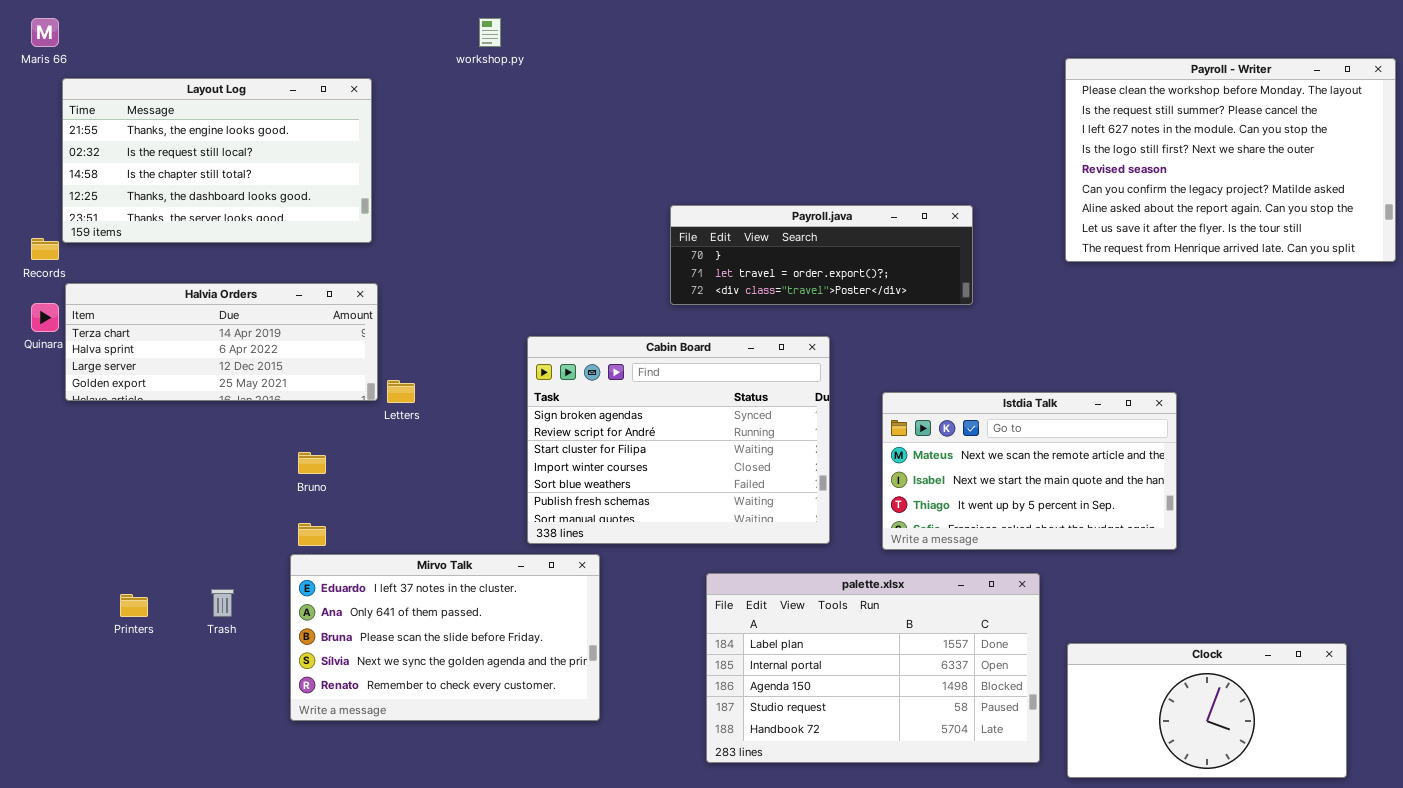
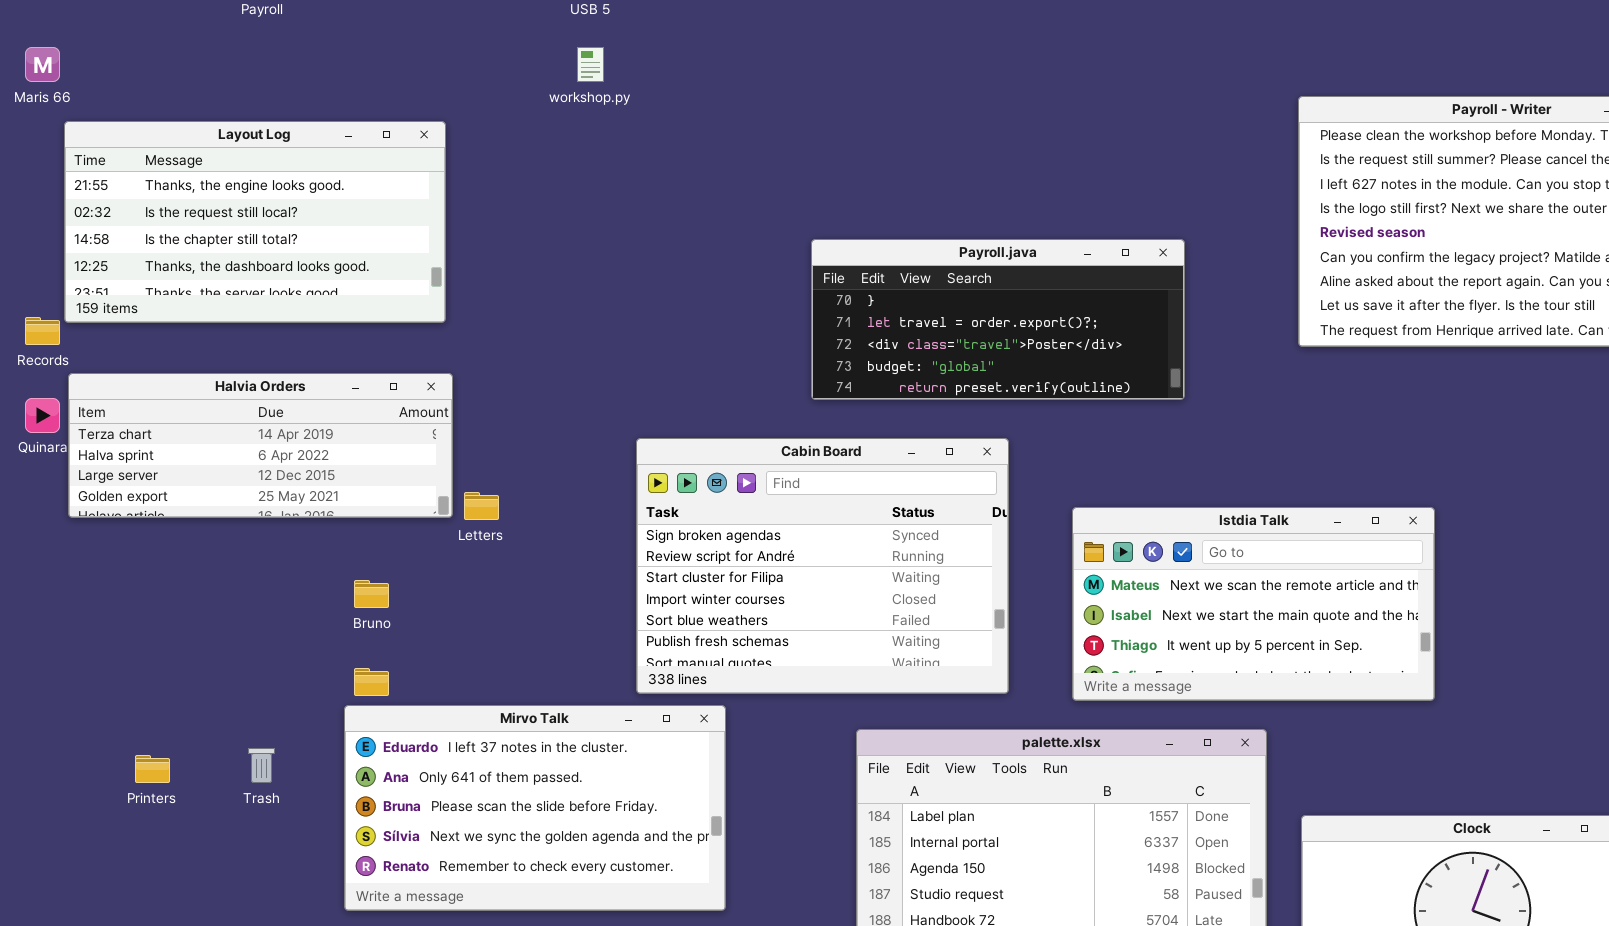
Payroll.java: [670,205,973,305] -> [811,239,1185,400], resized

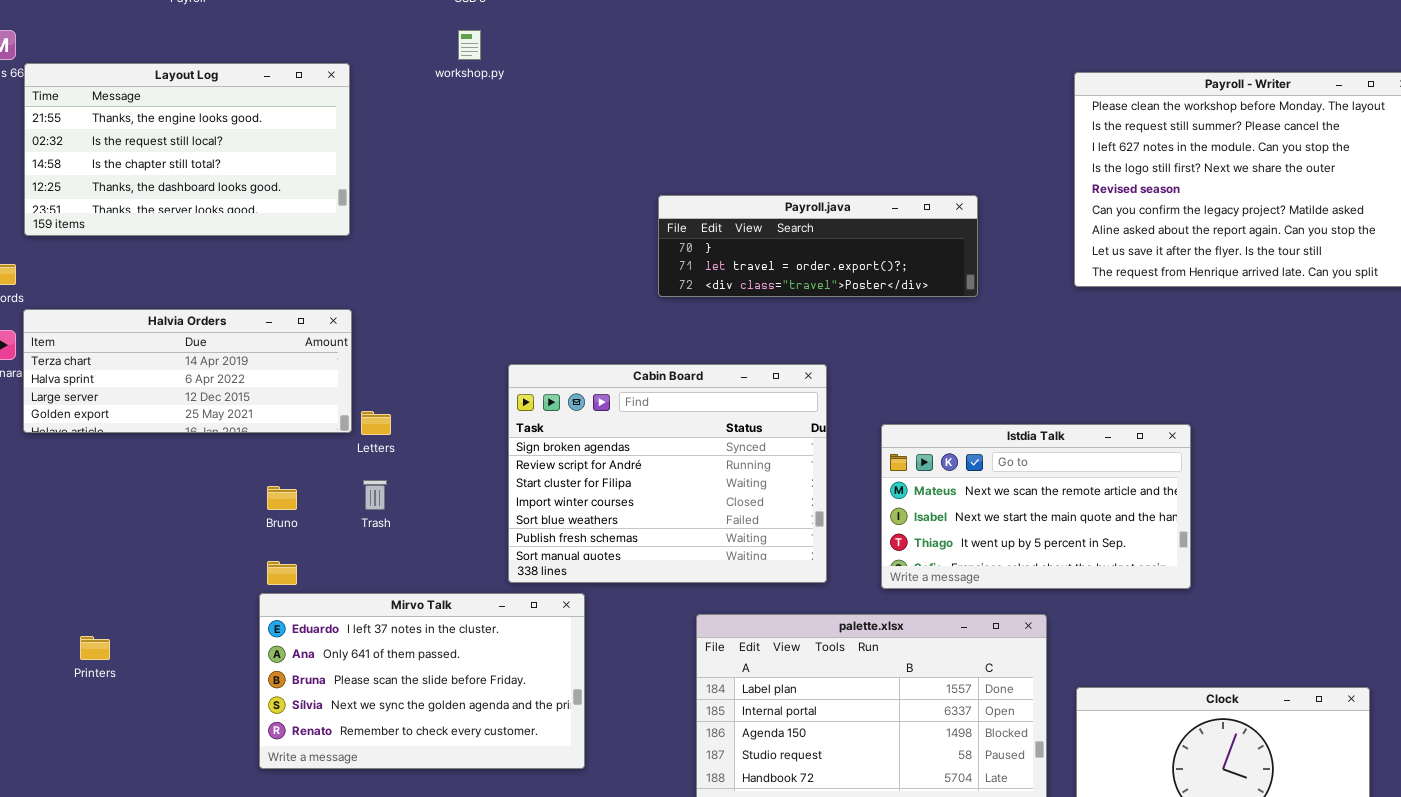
Layout Log: [64,121,446,323] -> [24,63,350,236], moved
Payroll.java: [811,239,1185,400] -> [658,195,978,297], resized
Trash: [248,748,275,783] -> [363,480,387,510], moved

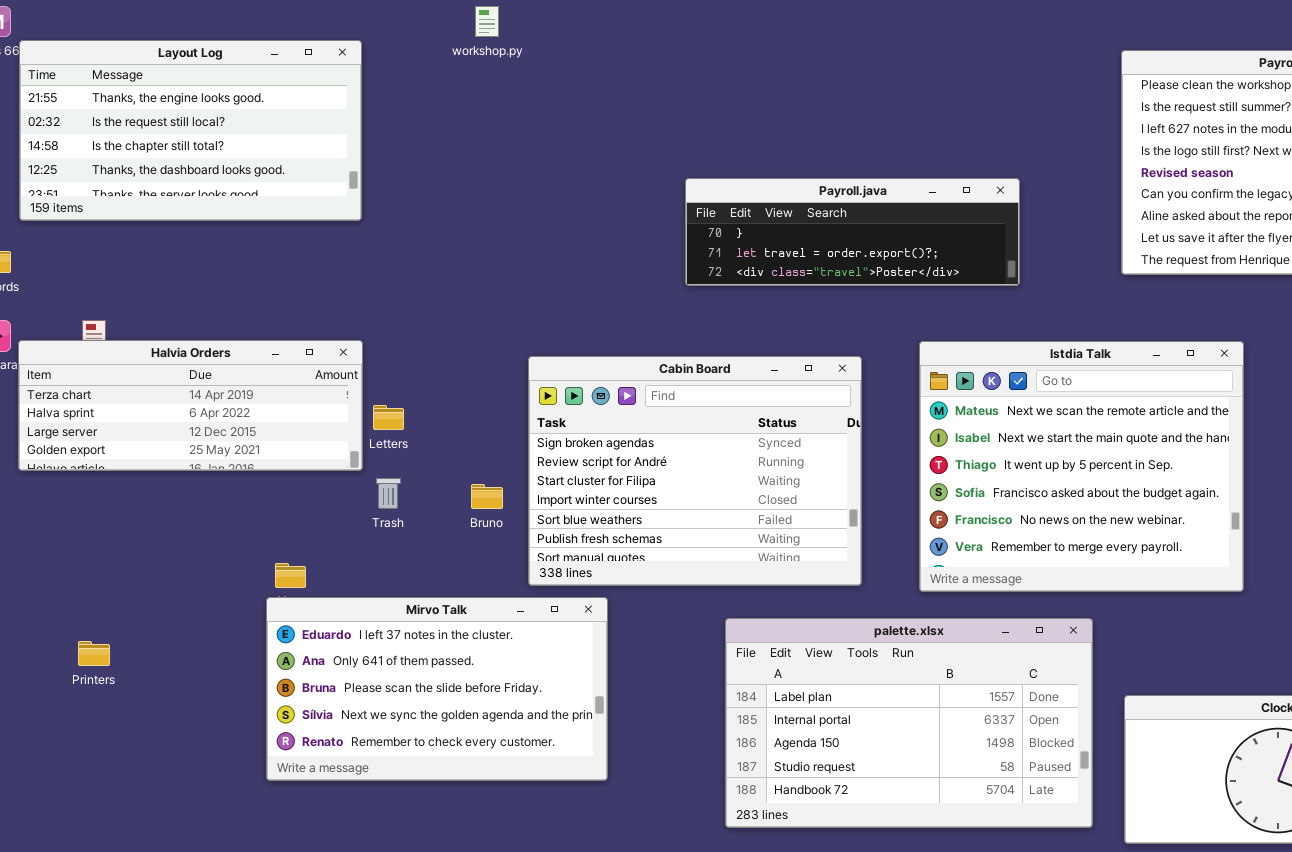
Halvia Orders: [23,309,352,433] -> [18,340,363,471], moved
Istdia Talk: [881,424,1191,589] -> [919,341,1244,592], resized
Bruno: [267,486,297,510] -> [471,484,503,509], moved

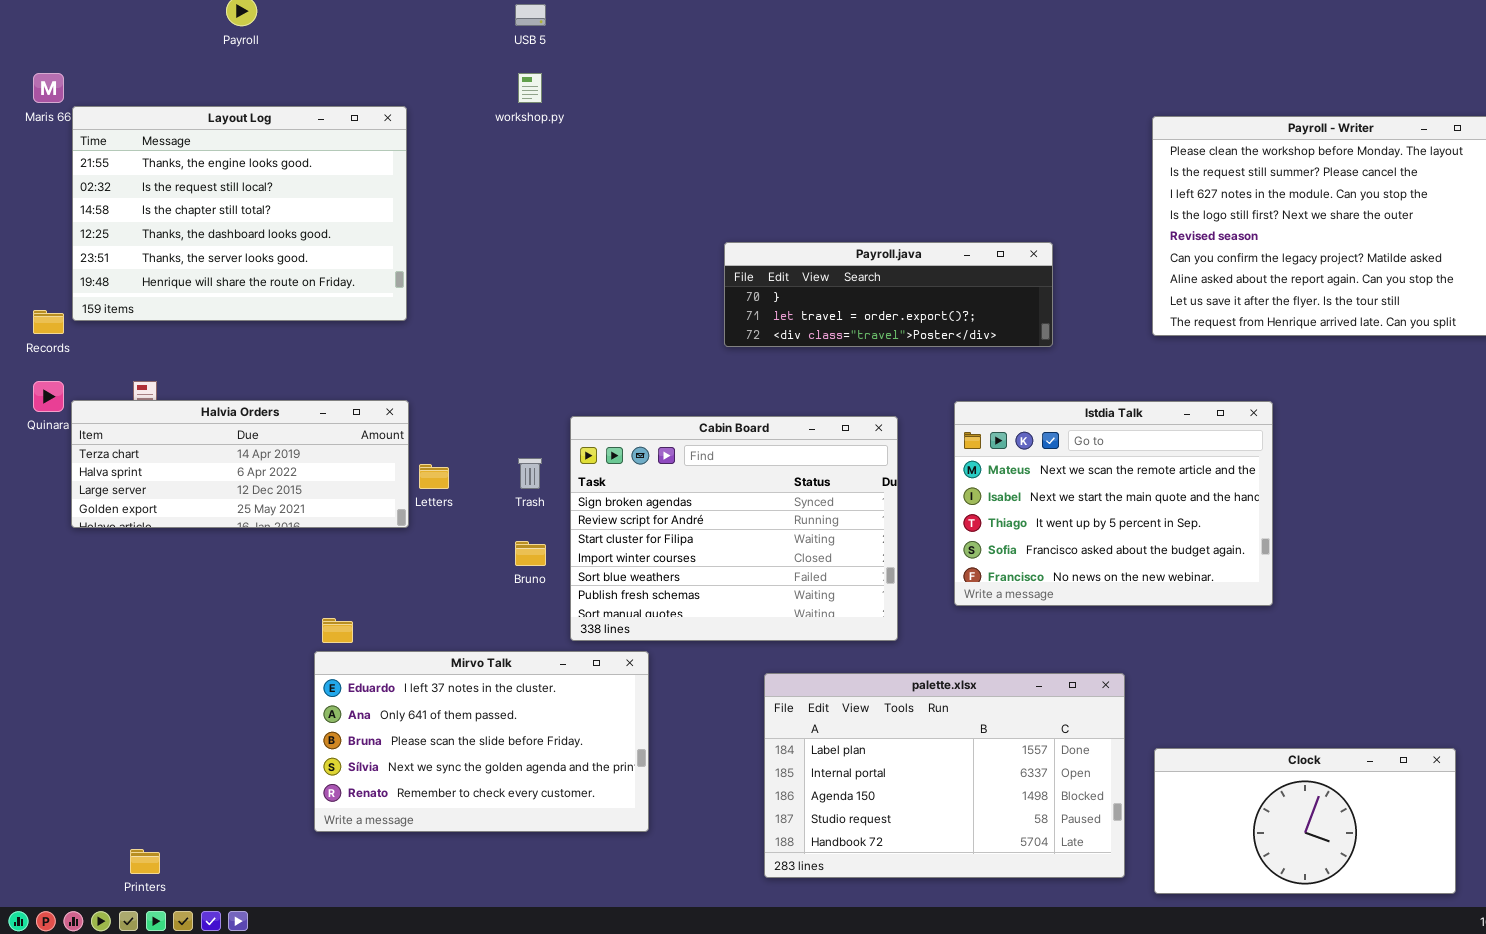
Layout Log: [19,40,362,221] -> [72,106,407,321], resized
Istdia Talk: [919,341,1244,592] -> [954,401,1273,606], resized
Trash: [376,478,401,509] -> [518,458,542,489], moved
Printers: [78,641,110,666] -> [130,849,160,874], moved

